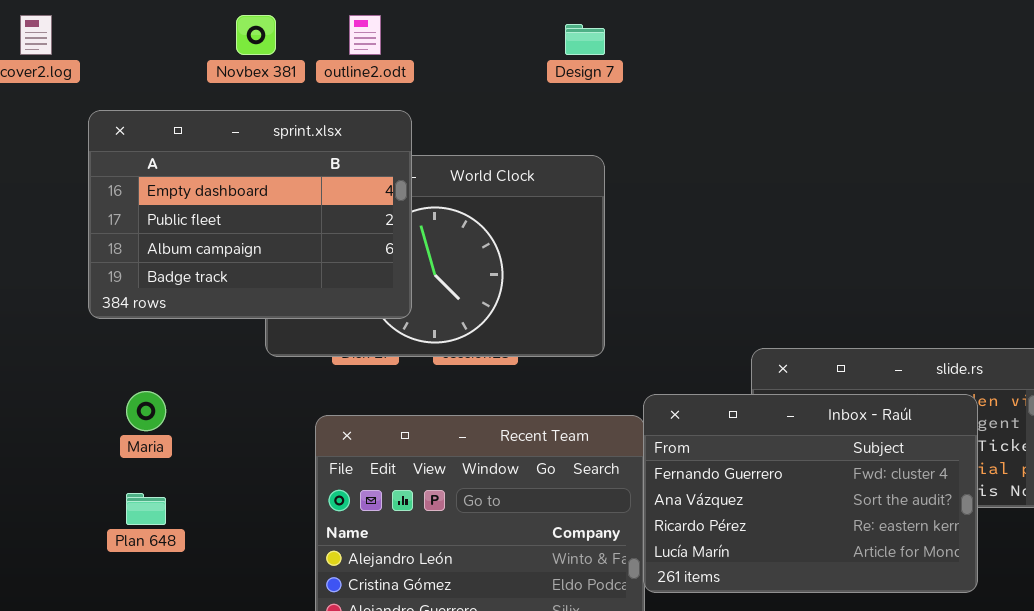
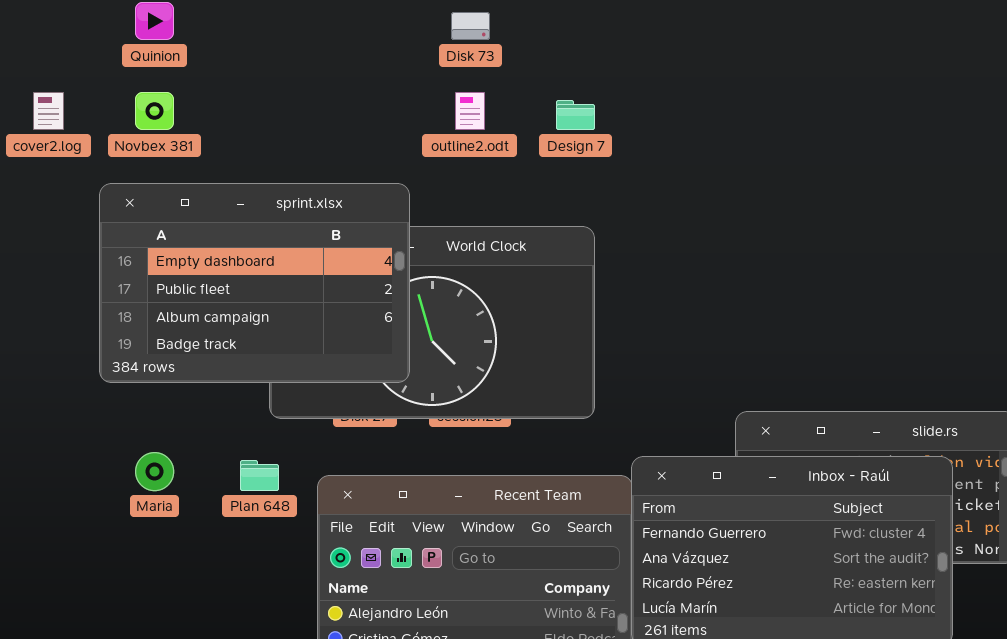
Novbex 381: [236,15,276,55] -> [135,92,174,130], moved
outline2.odt: [349,15,381,55] -> [455,92,485,130], moved
Plan 648: [126,493,166,525] -> [240,460,279,491], moved

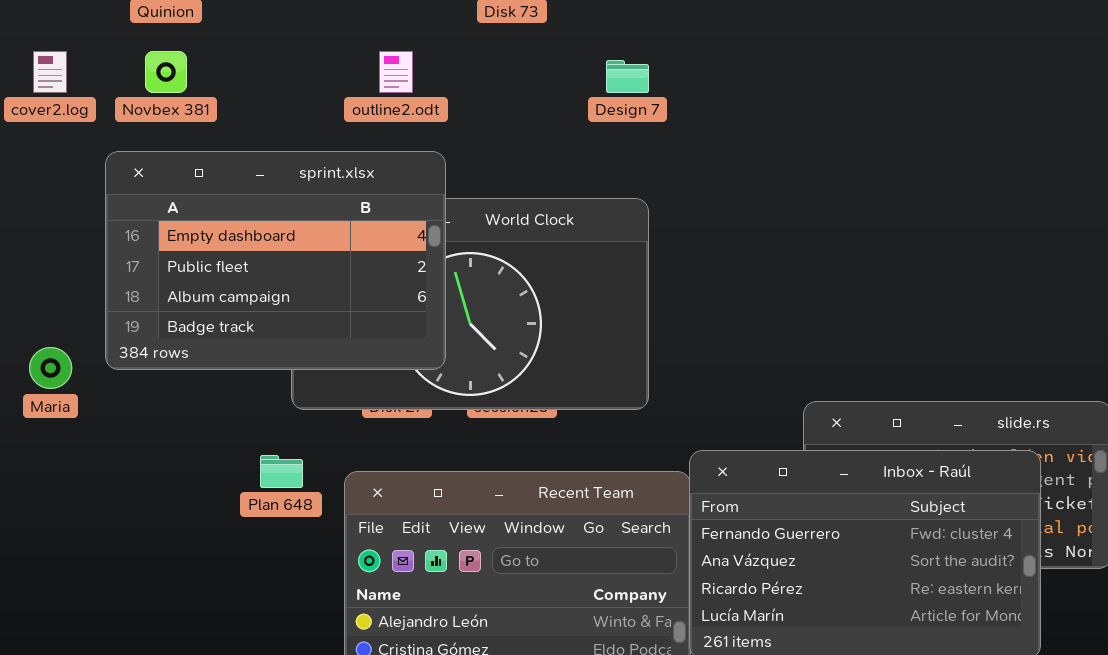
outline2.odt: [455,92,485,130] -> [379,51,413,93], moved
Maria: [135,452,174,491] -> [29,347,72,389], moved

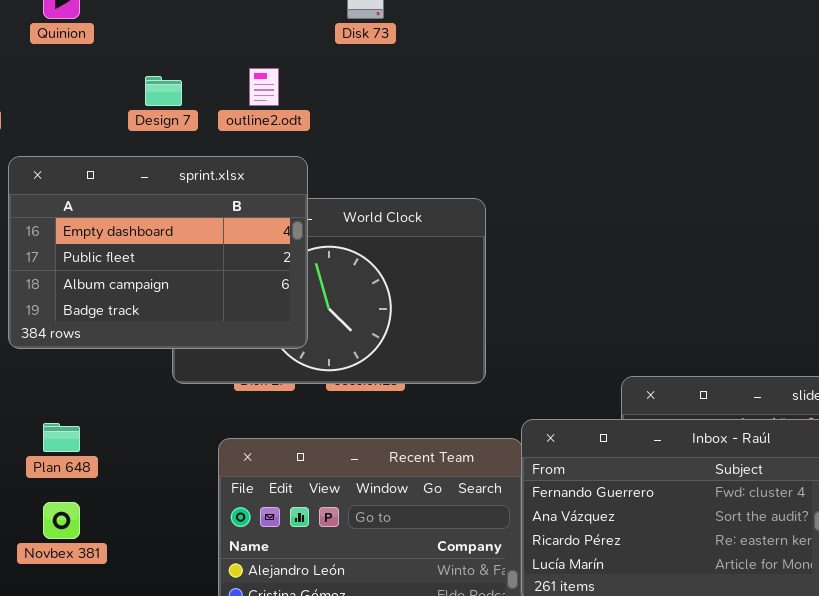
Novbex 381: [145,51,187,93] -> [43,502,80,539], moved
Design 7: [606,60,649,93] -> [145,76,182,106], moved
Plan 648: [260,455,303,488] -> [43,423,80,452], moved

